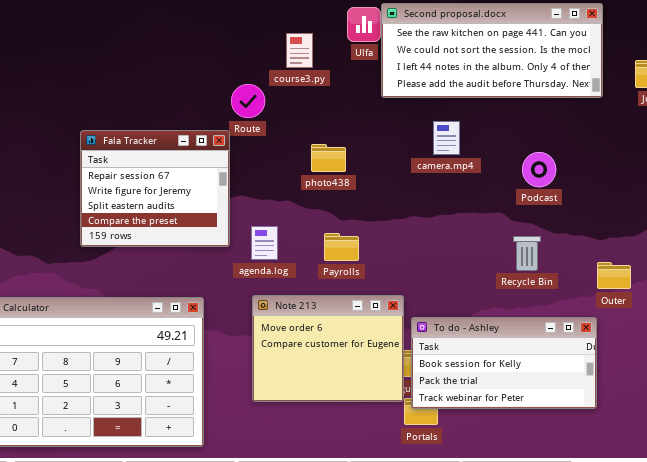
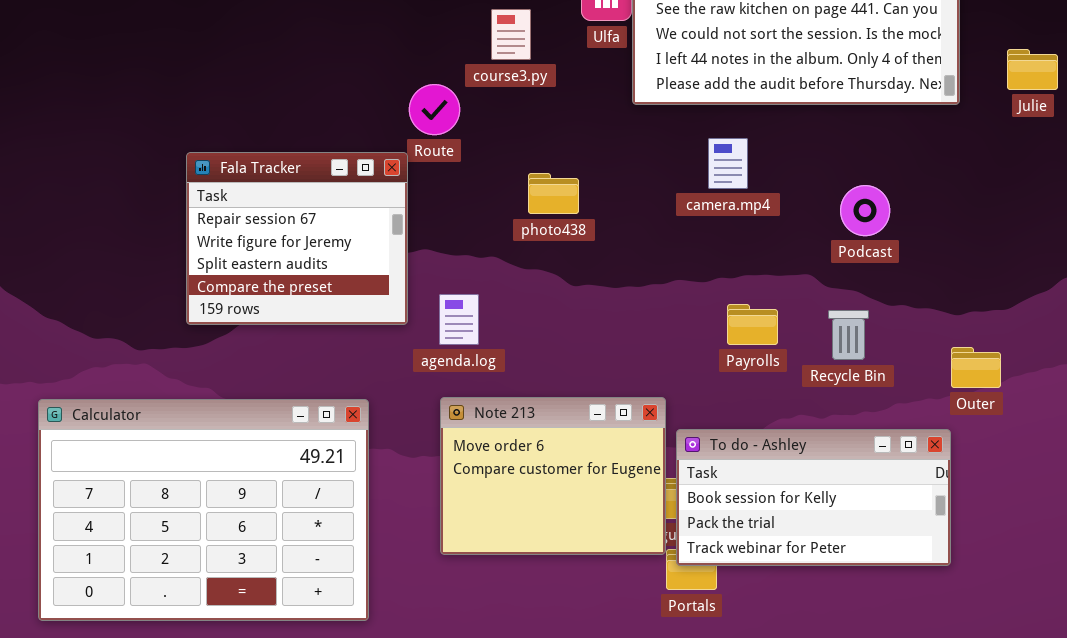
Payrolls: [324,233,359,261] -> [727,304,778,345], moved

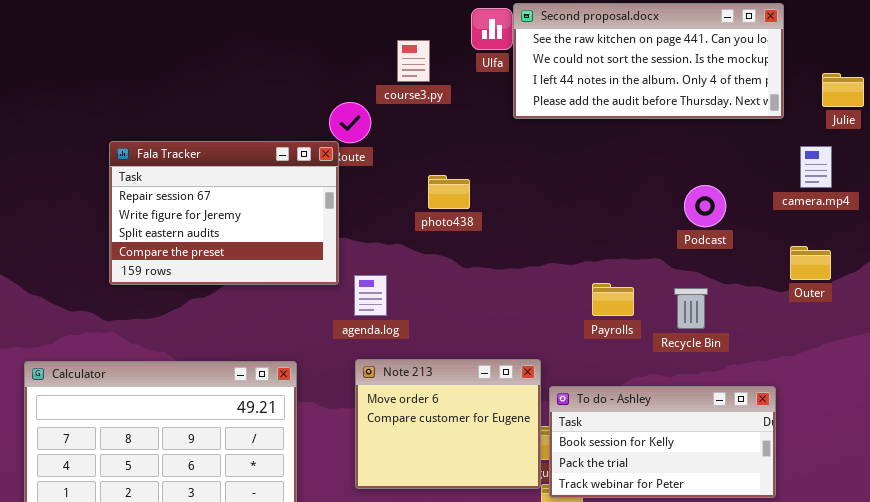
camera.mp4: [708,138,748,189] -> [800,146,832,188], moved
Fala Tracker: [186,152,408,325] -> [109,141,339,285], moved, resized
Outer: [951,347,1001,388] -> [790,246,831,280], moved

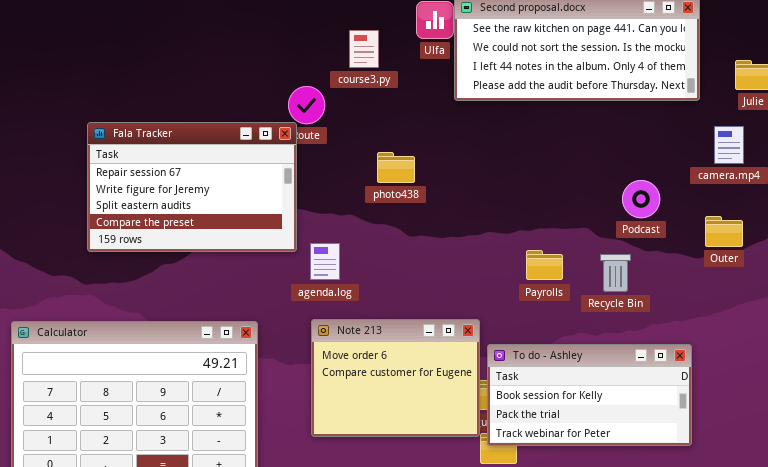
Podcast: [684,185,726,227] -> [622,180,660,218], moved

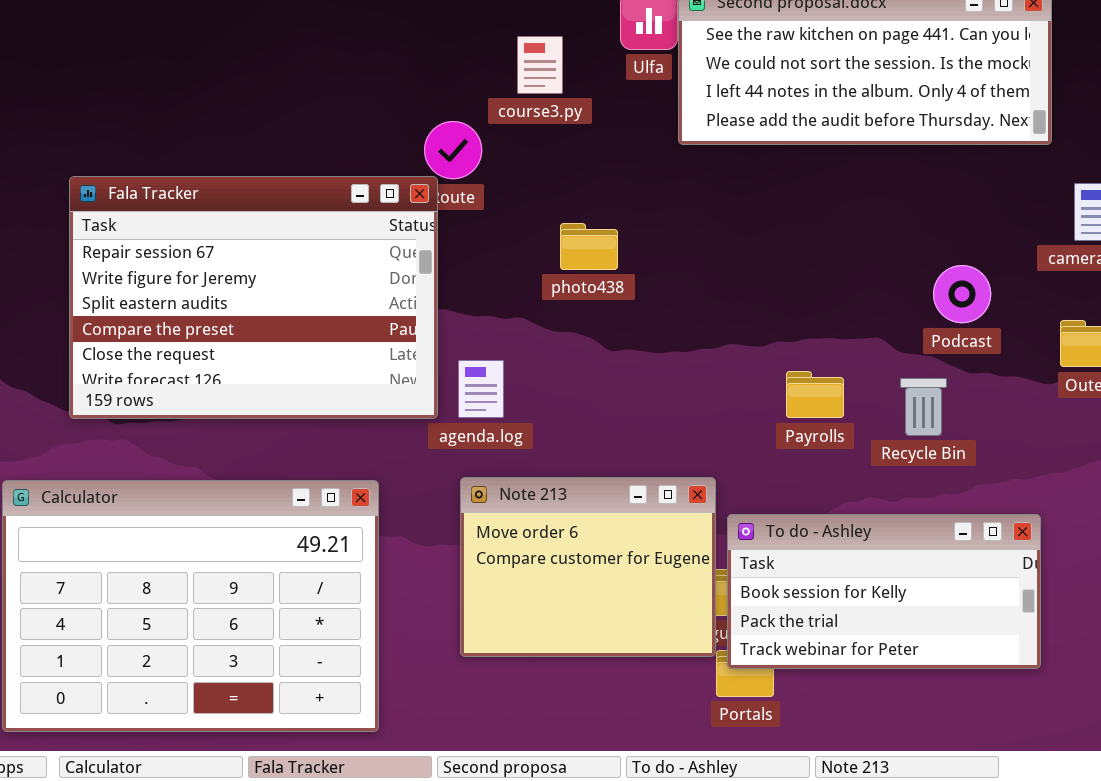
Fala Tracker: [87,122,297,252] -> [69,176,438,419], resized

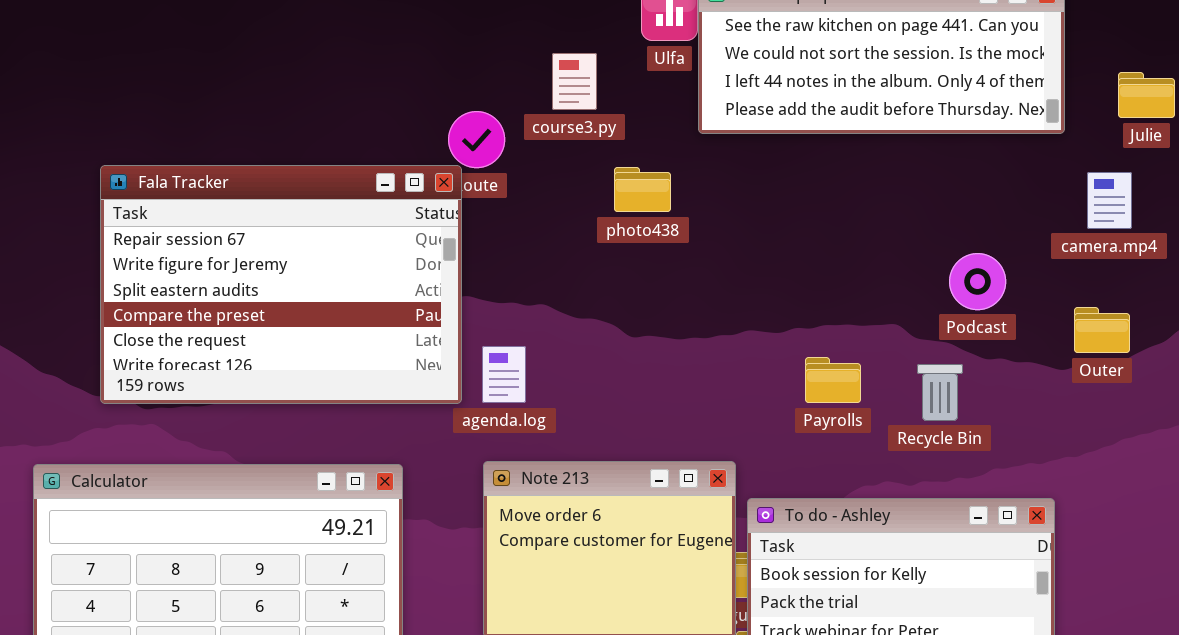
course3.py: [517,36,563,94] -> [552,53,597,110], moved
photo438: [560,223,618,270] -> [614,167,671,212], moved

